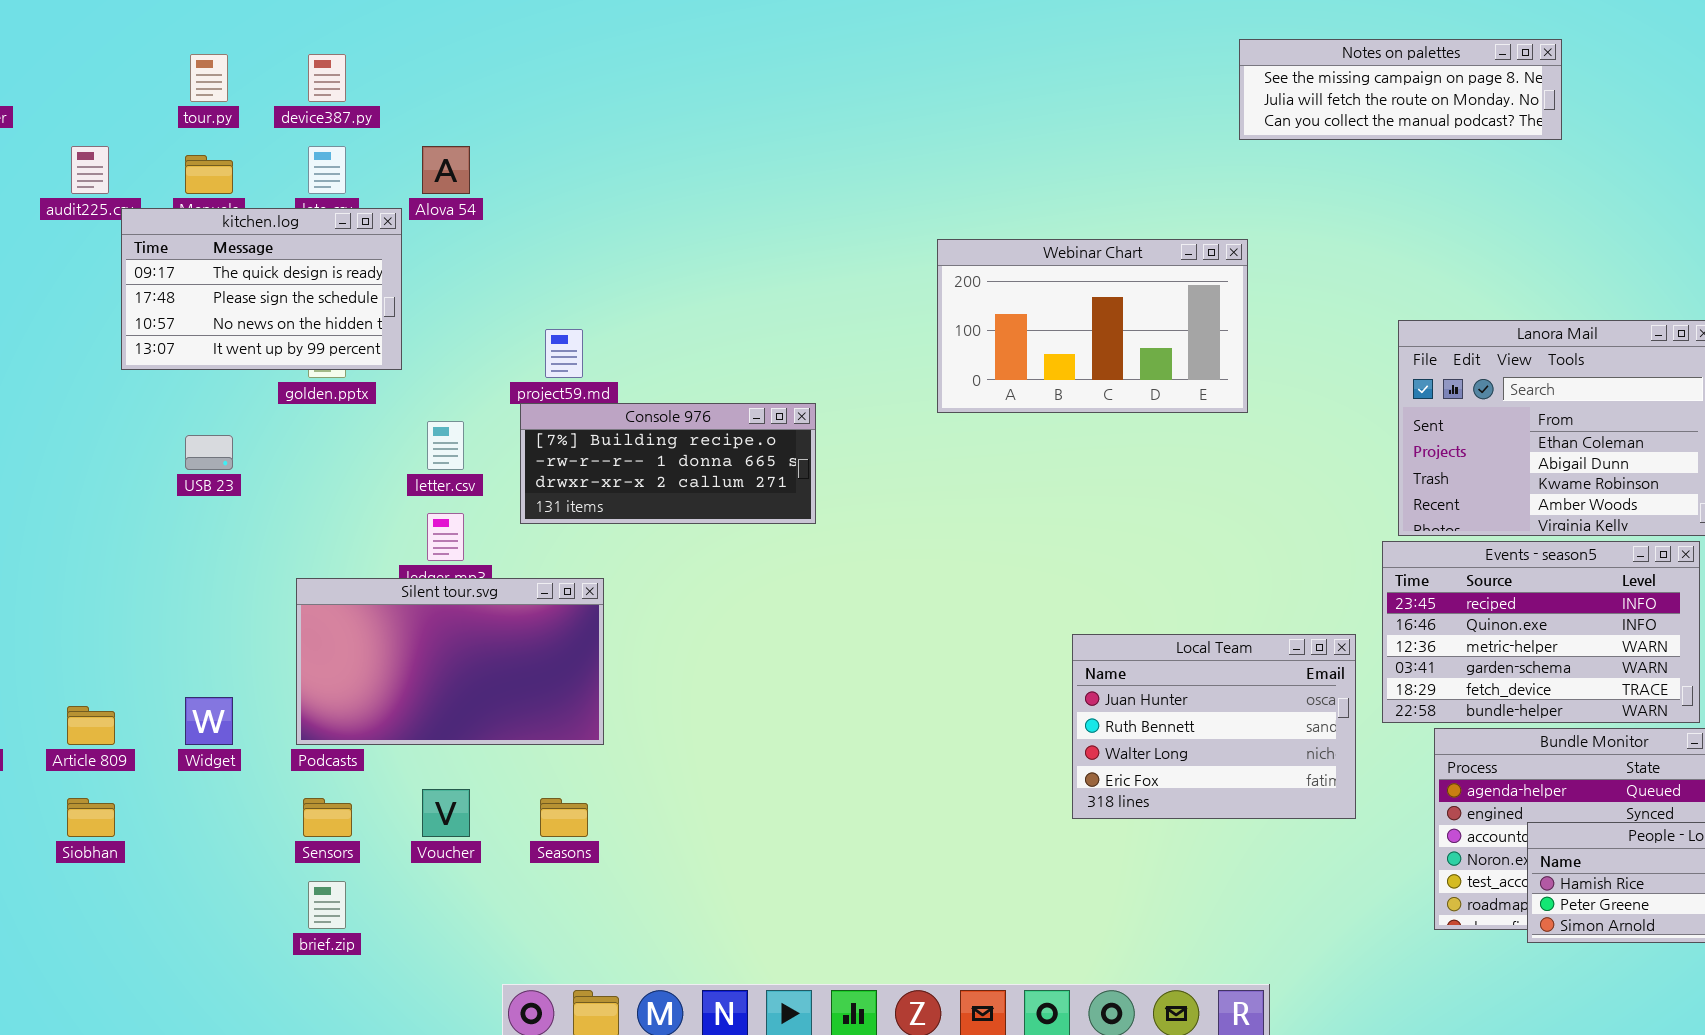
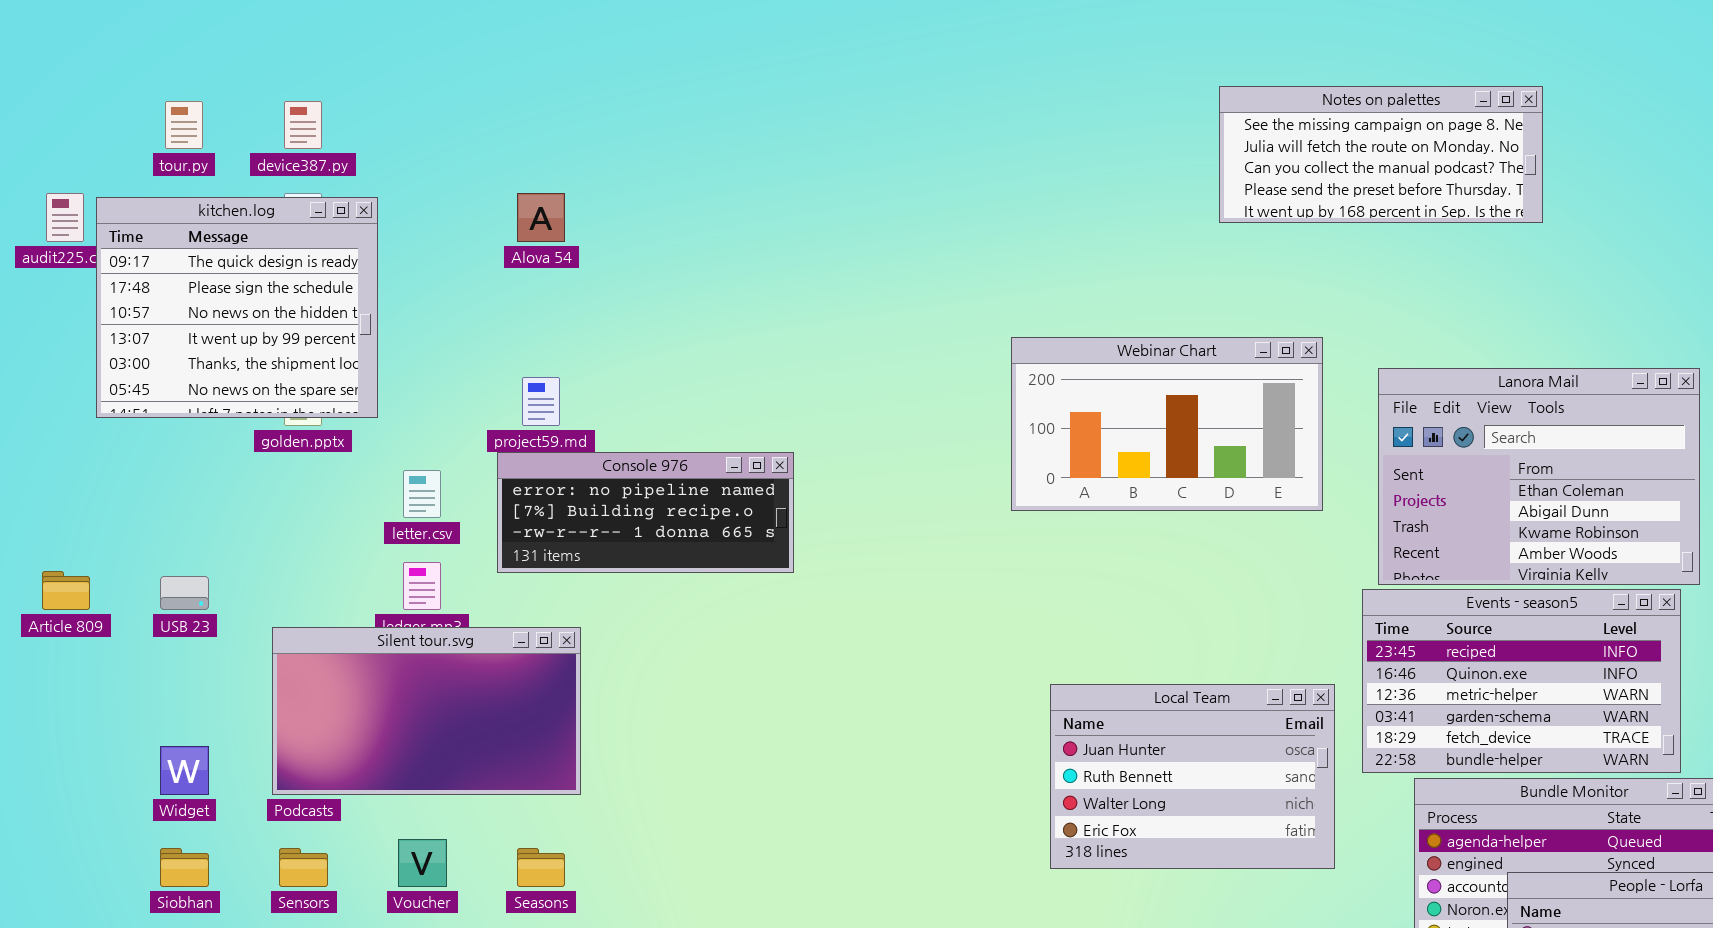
Notes on palettes: [1239,39,1562,140] -> [1219,86,1543,223], resized
Alova 54: [422,146,470,194] -> [517,193,565,242], moved
kitchen.log: [121,208,402,370] -> [96,197,378,418], resized
Webinar Chart: [937,239,1248,413] -> [1011,337,1323,511], moved
Console 976: [520,403,816,524] -> [497,452,794,573], scrolled up 1 row
USB 23: [185,435,233,470] -> [160,576,209,610], moved
Article 809: [67,706,115,745] -> [42,571,90,610], moved
Siobhan: [67,798,115,837] -> [160,848,209,887], moved

